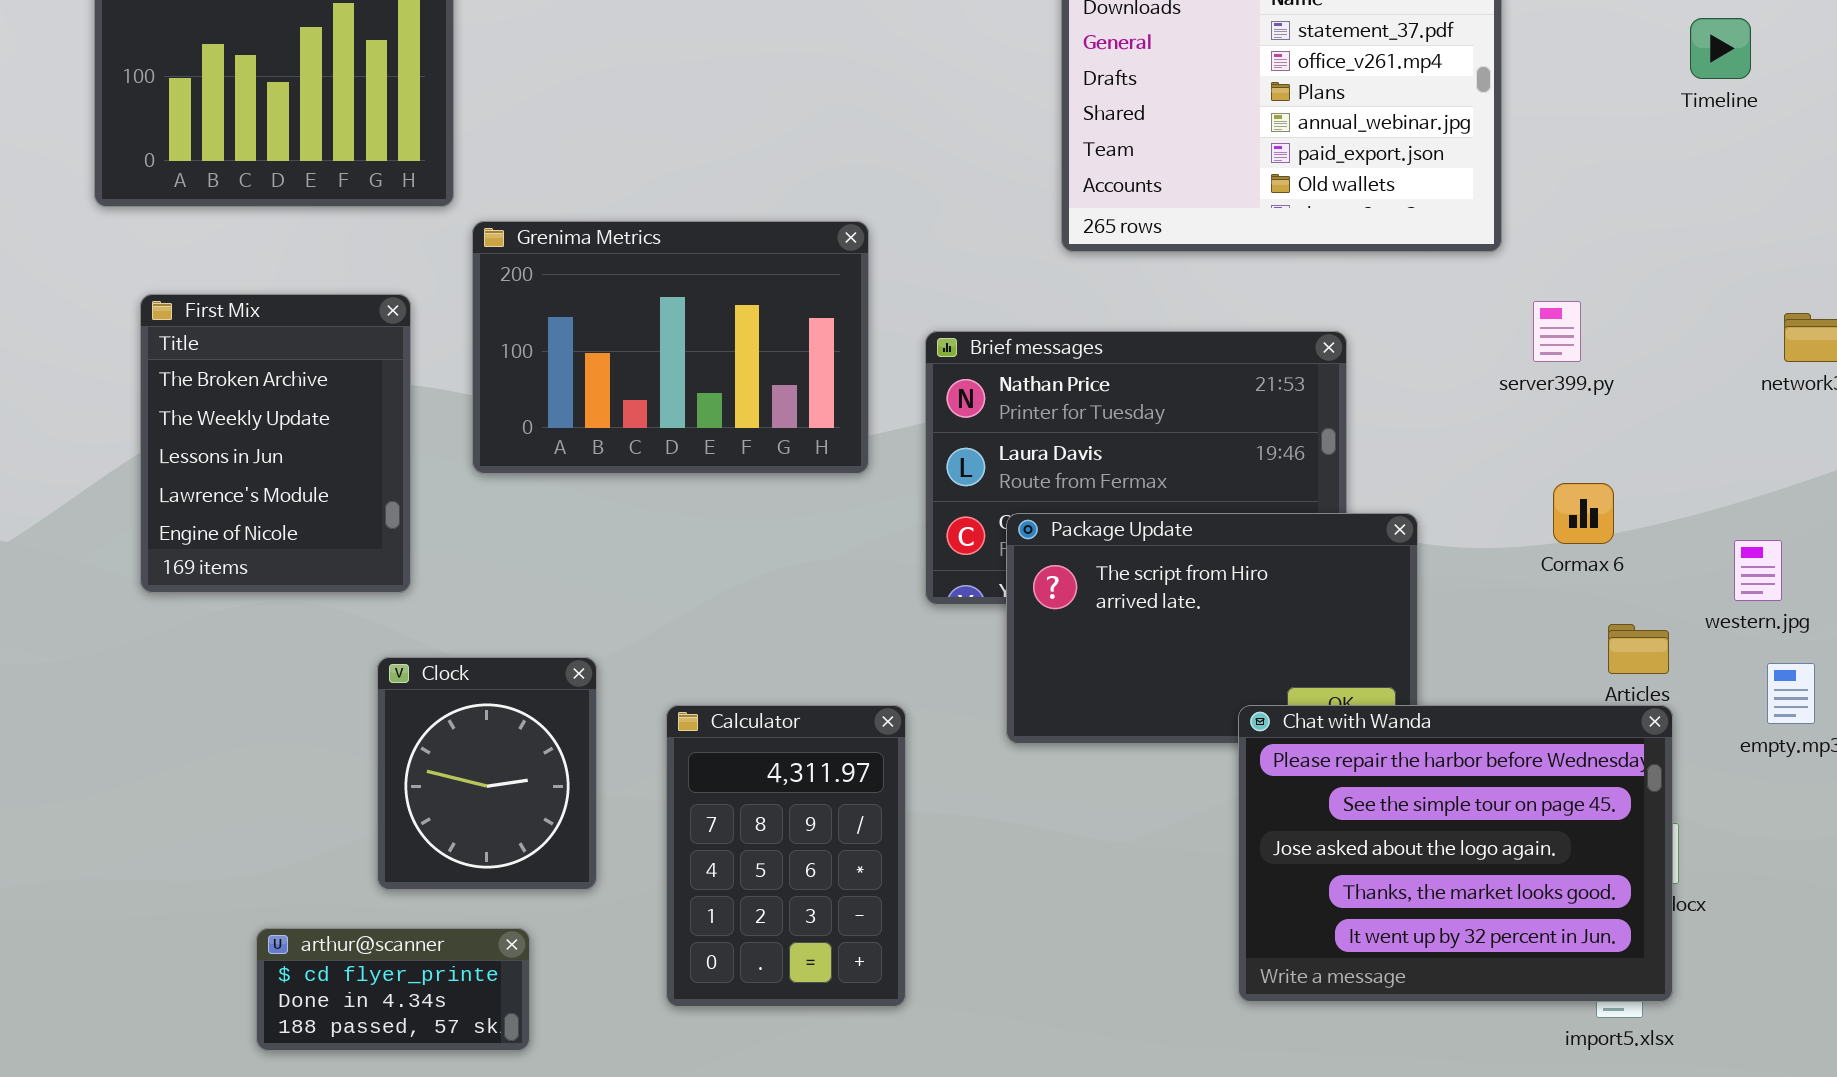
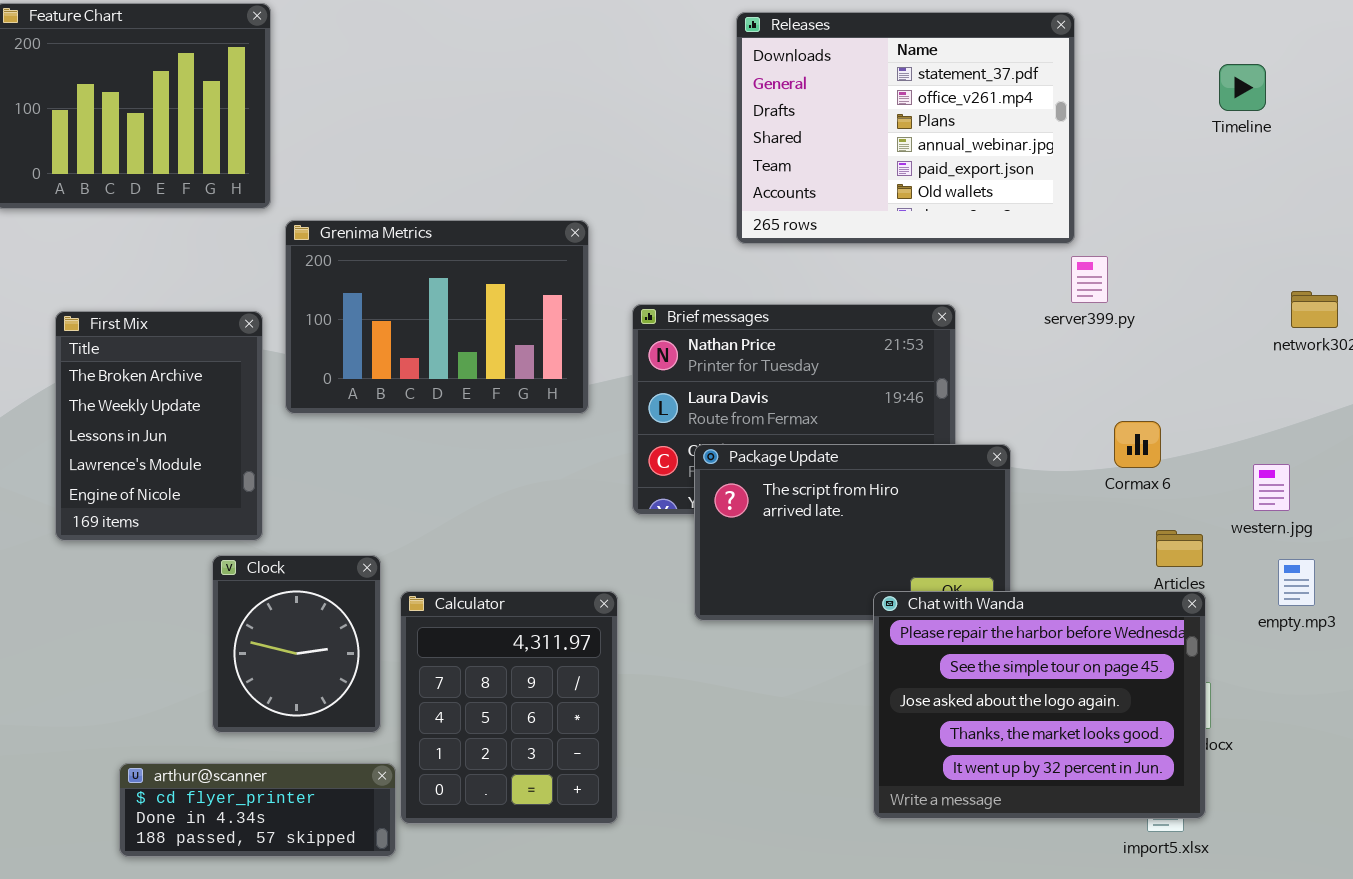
First Mix: [140,294,411,593] -> [55,311,263,541], moved
server399.py: [1533,301,1581,362] -> [1071,256,1108,303], moved
Calculator: [666,705,906,1007] -> [400,591,618,824], resized
arthur@scanner: [256,928,530,1051] -> [119,763,396,857], resized

